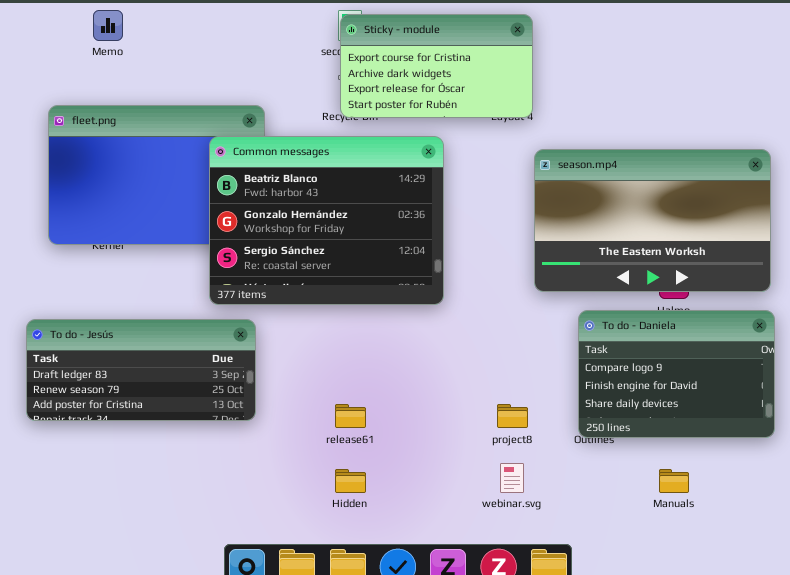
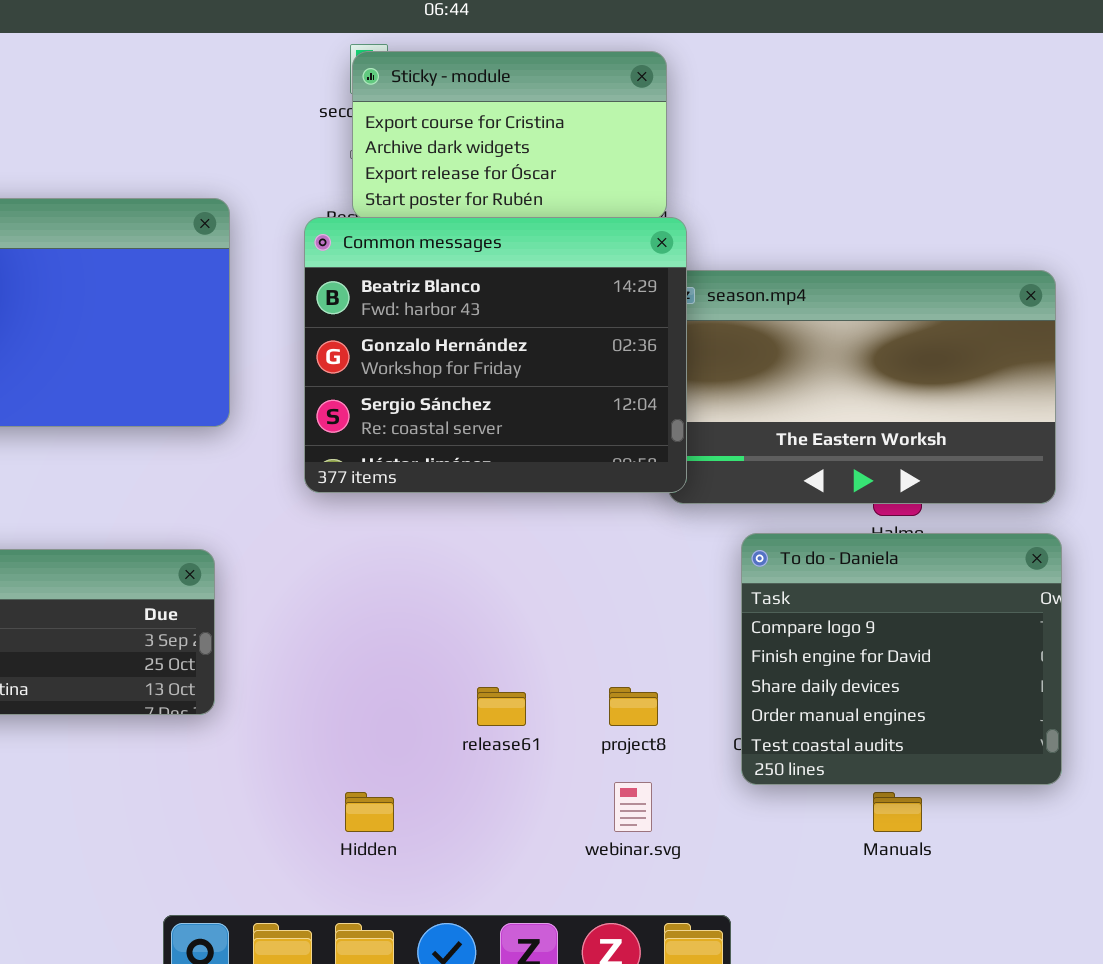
Common messages: [209,136,444,305] -> [304,217,687,493], moved
To do - Daniela: [578,310,775,438] -> [741,533,1062,785], resized
release61: [335,404,366,428] -> [477,687,526,726], moved

